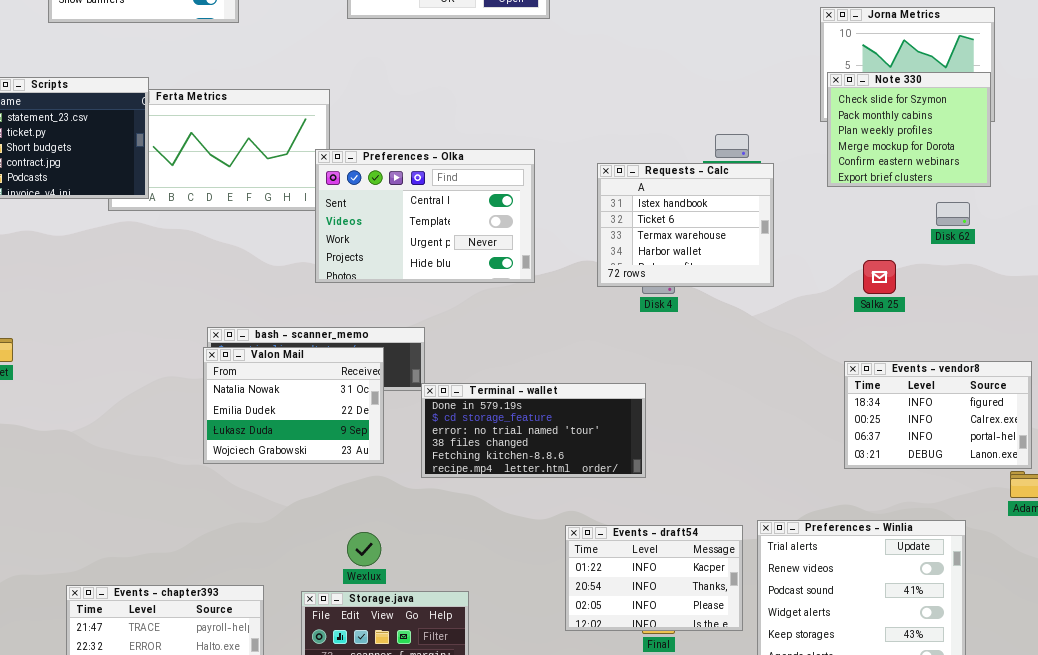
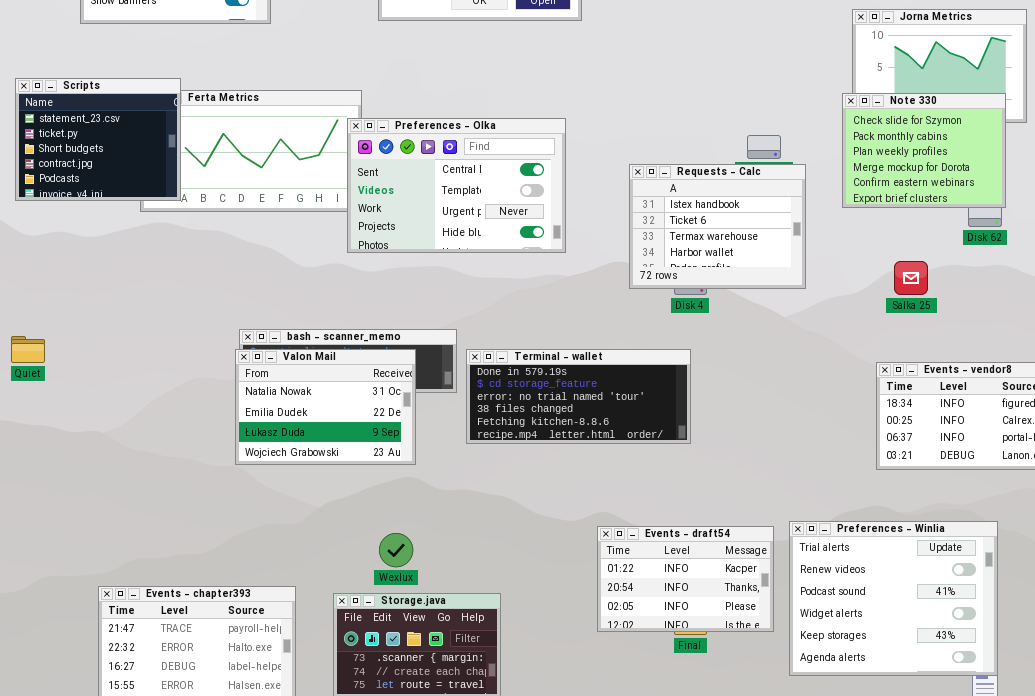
Note 330: [827,72,991,187] -> [842,93,1006,208], moved
Preferences - Olka: [315,149,535,283] -> [347,118,566,253], moved
Terminal - wallet: [421,383,646,478] -> [466,349,691,444], moved

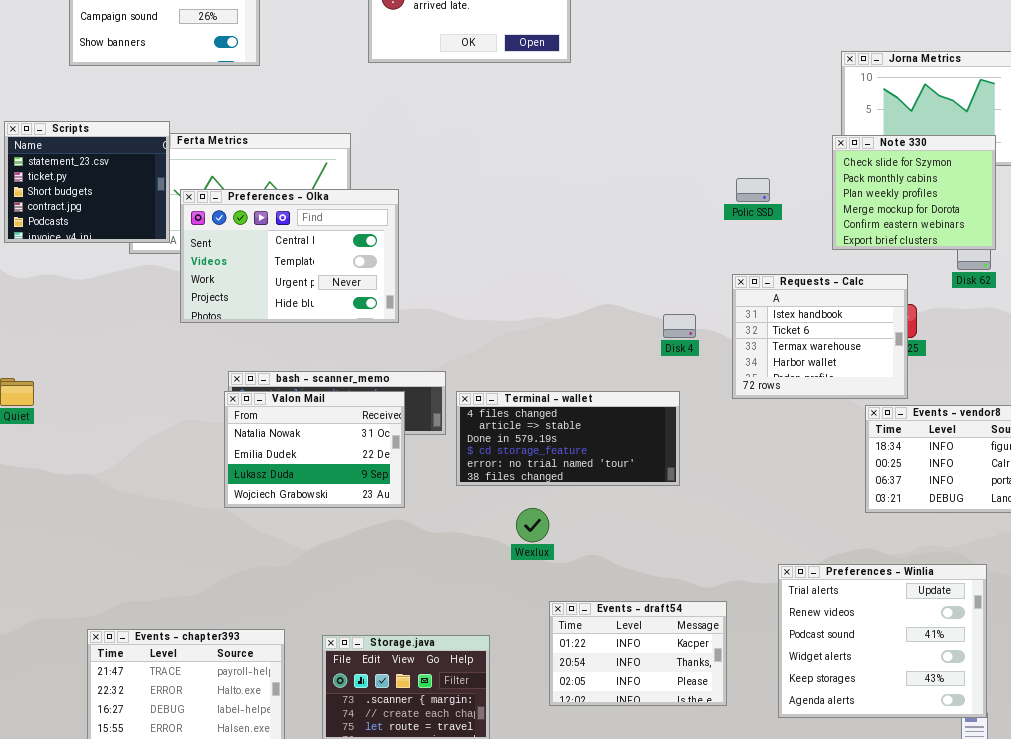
Preferences - Olka: [347,118,566,253] -> [180,189,399,323], moved
Requests - Calc: [629,164,806,289] -> [732,274,908,399], moved
Terminal - wallet: [466,349,691,444] -> [456,391,680,486], scrolled up 2 rows
Events - draft54: [597,526,774,632] -> [549,601,727,706], moved
Wexlux: [379,533,413,567] -> [516,508,549,542], moved

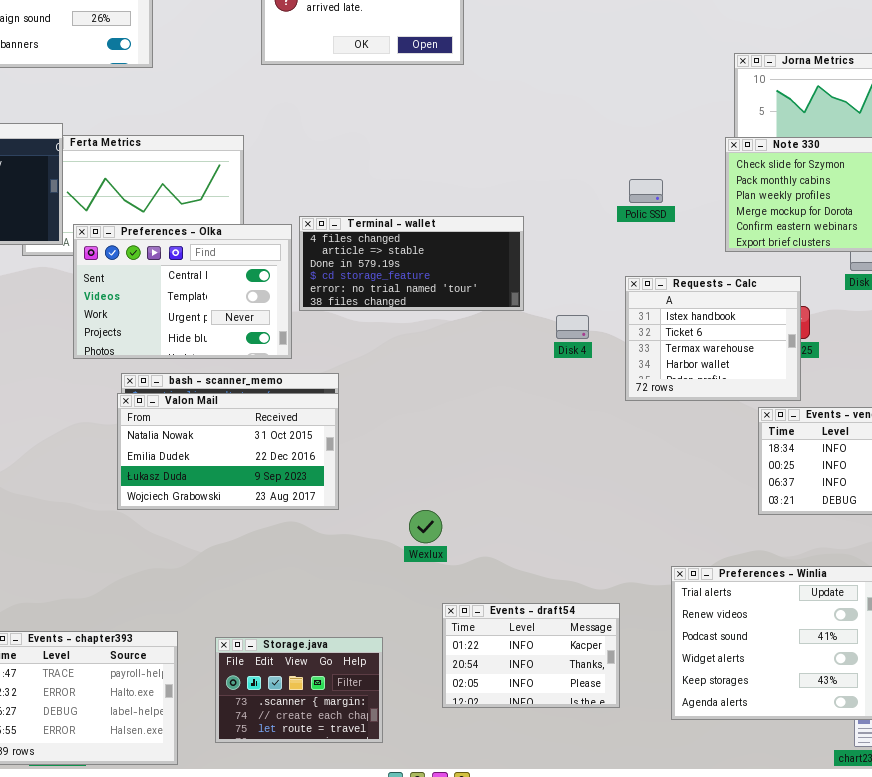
Preferences - Olka: [180,189,399,323] -> [73,224,292,359], moved
Valon Mail: [224,391,405,508] -> [117,393,339,510], resized
Terminal - wallet: [456,391,680,486] -> [299,216,524,311], moved

